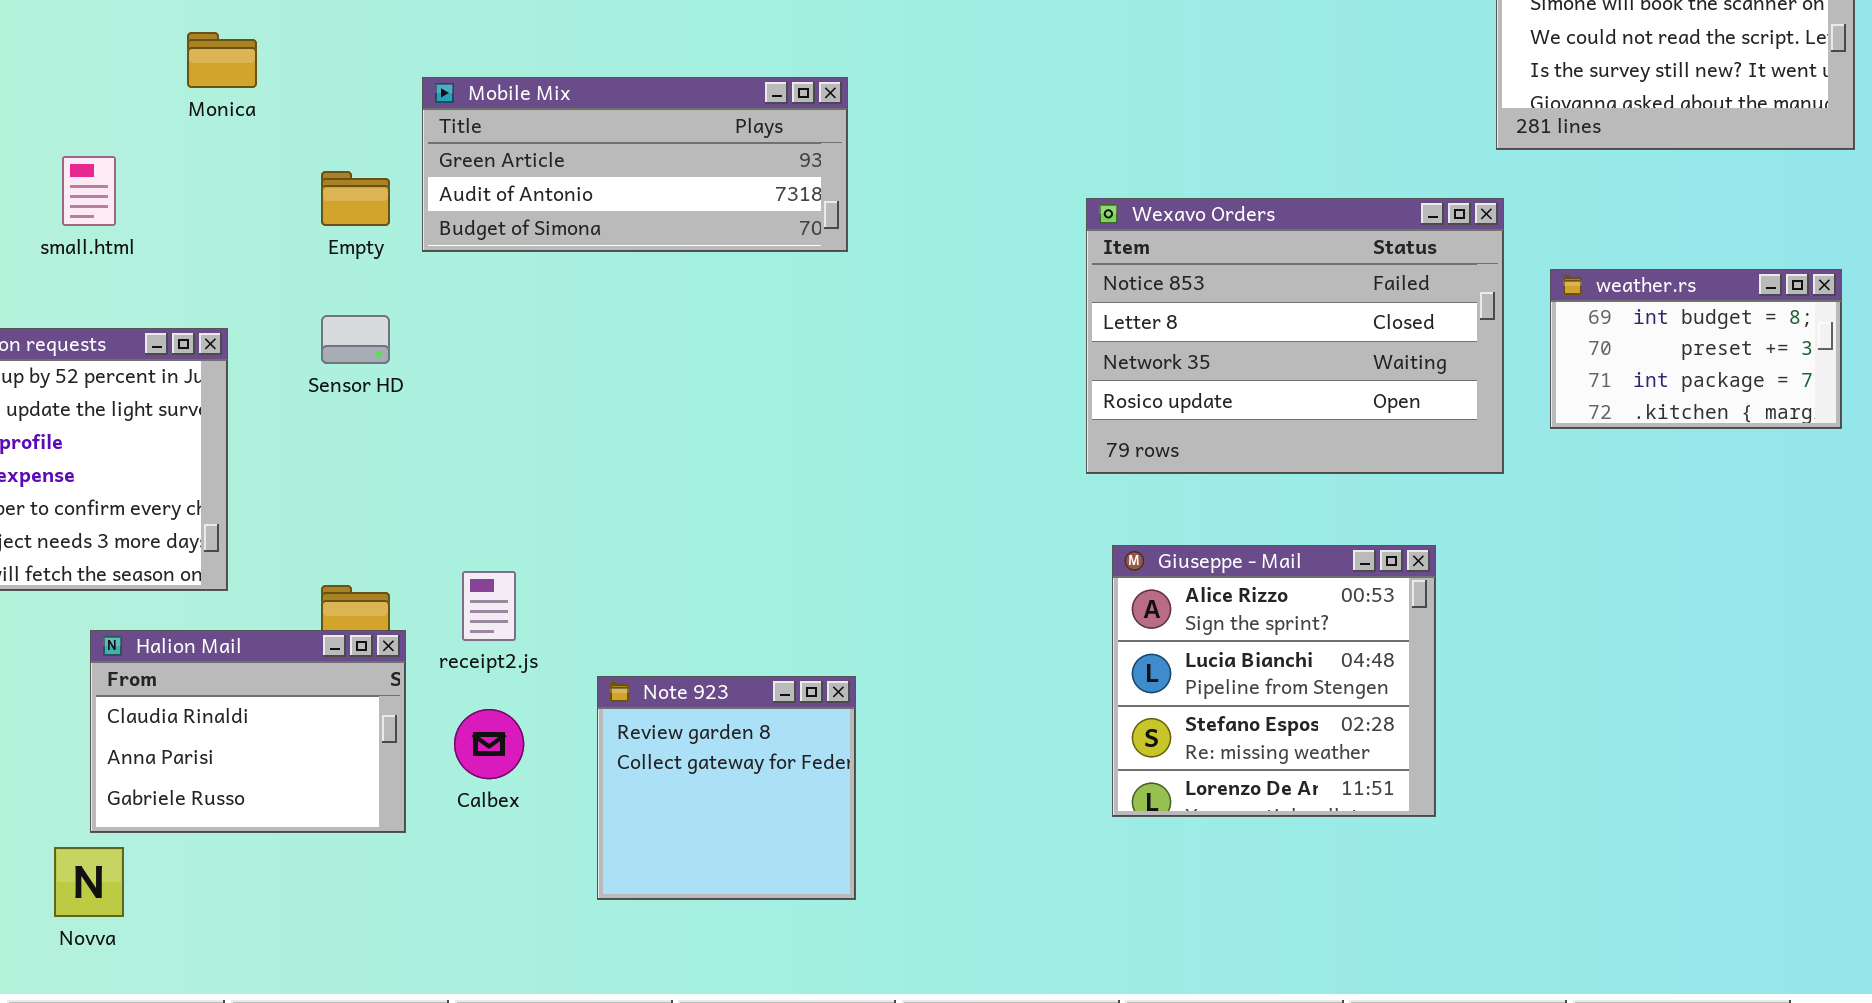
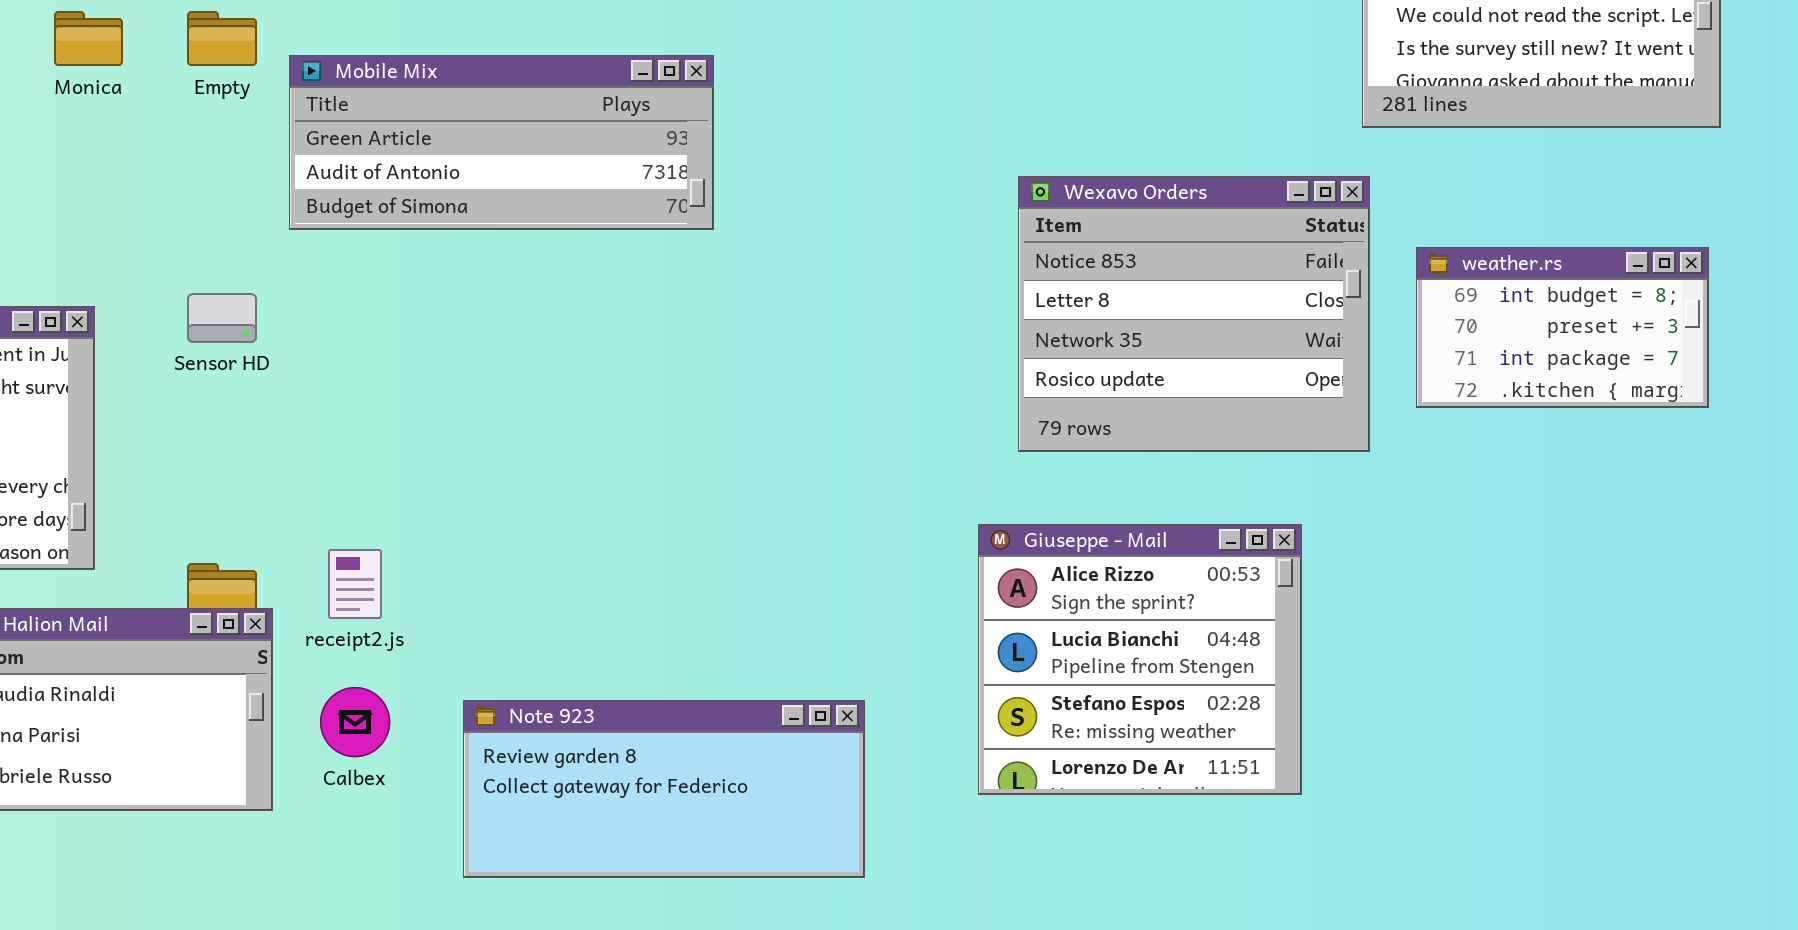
Empty: [321,171,390,226] -> [187,11,257,66], moved
Wexavo Orders: [1086,198,1504,474] -> [1018,176,1370,452], resized
Note 923: [597,676,856,900] -> [463,700,865,878], resized

